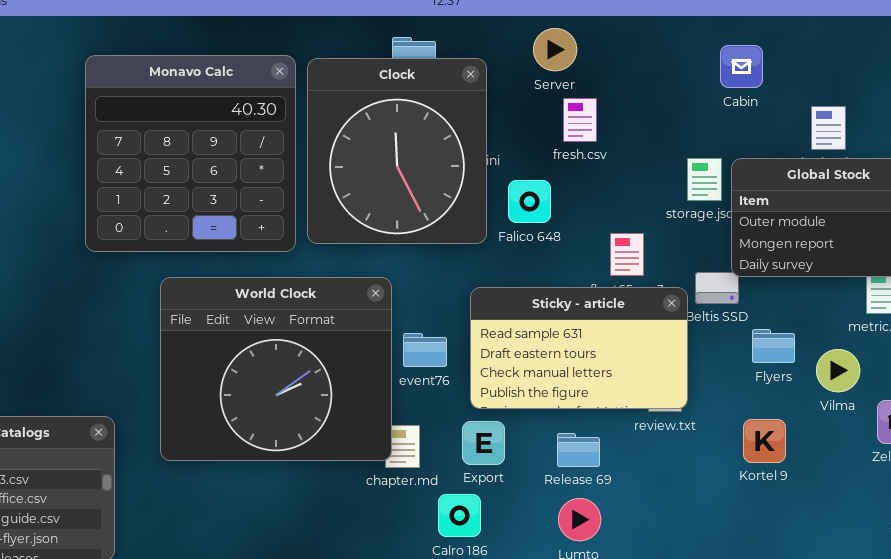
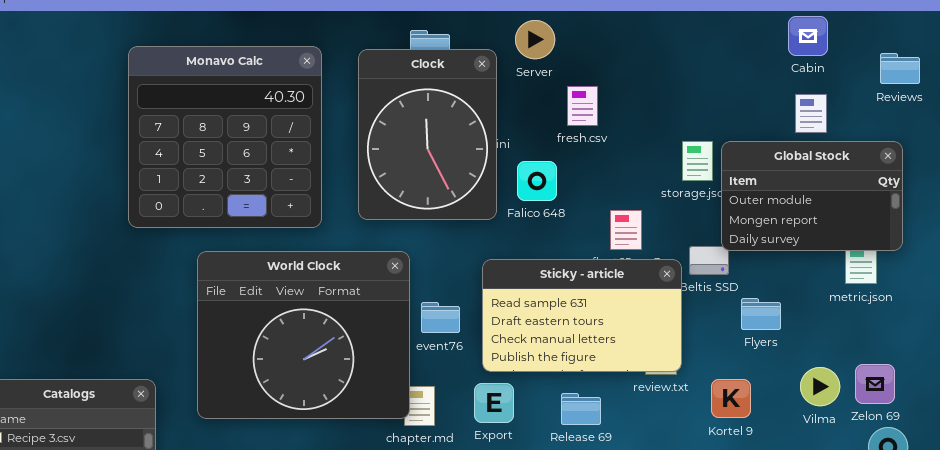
Server: [533,28,577,71] -> [515,20,555,59], moved
Cabin: [720,45,763,88] -> [788,16,828,56], moved
Clock: [307,58,487,244] -> [358,49,497,220], resized
Vilma: [816,349,860,392] -> [800,367,840,406], moved
Kortel 9: [743,419,786,463] -> [711,379,751,418], moved

